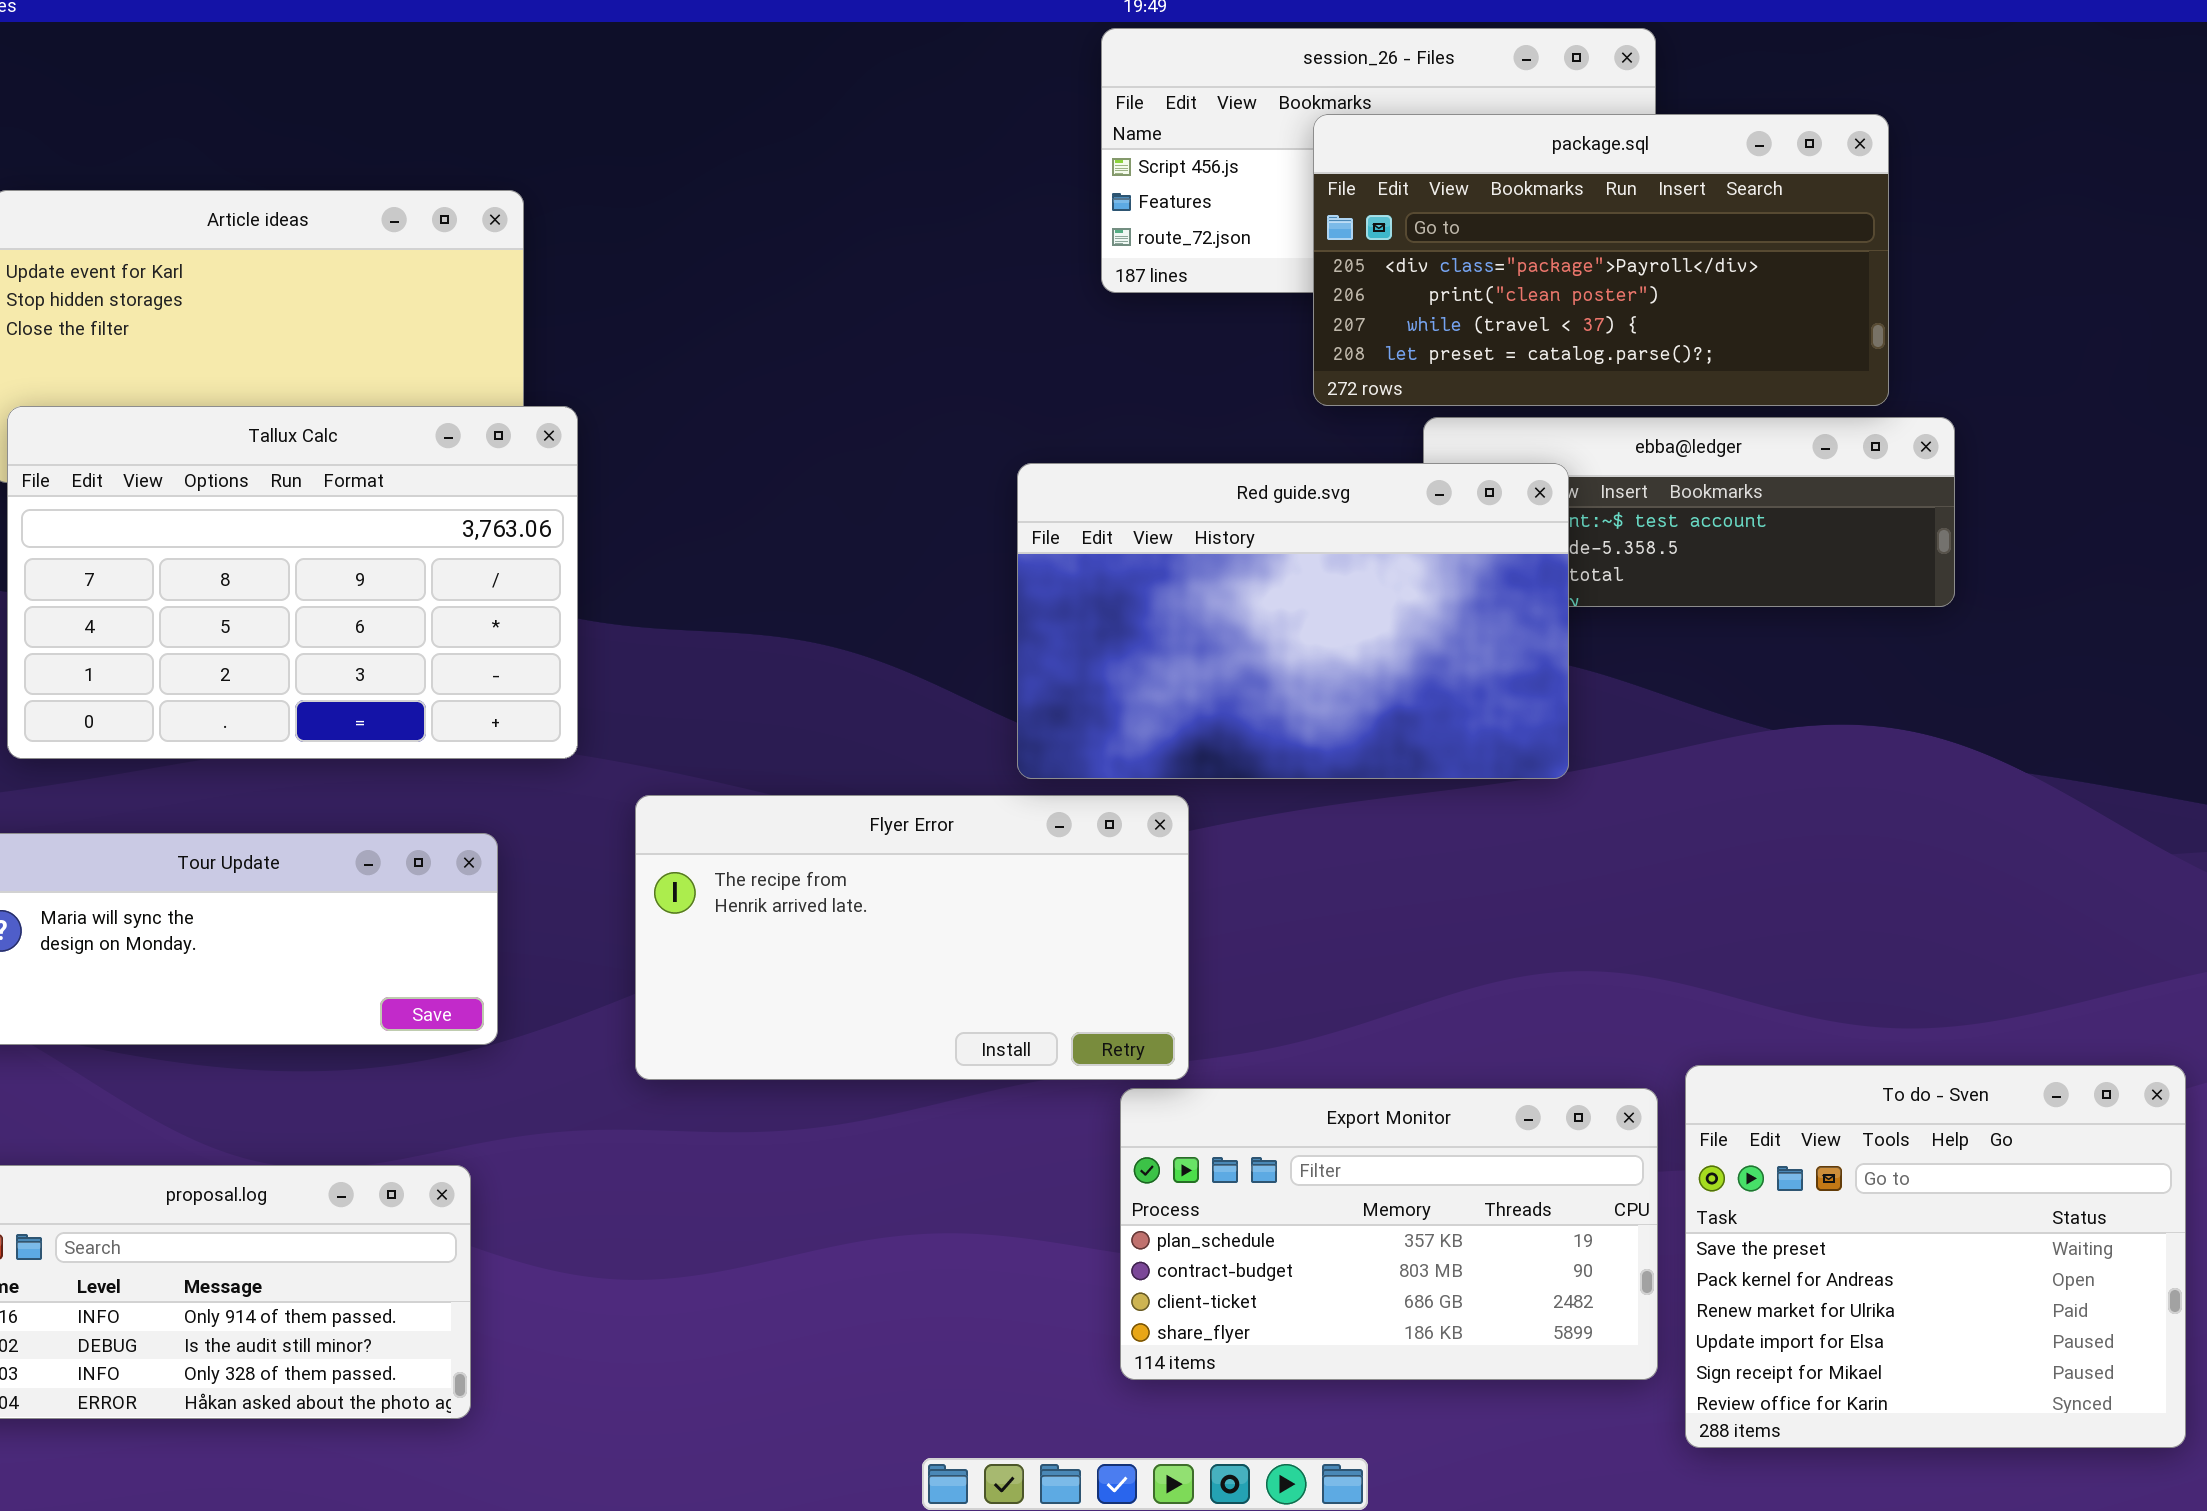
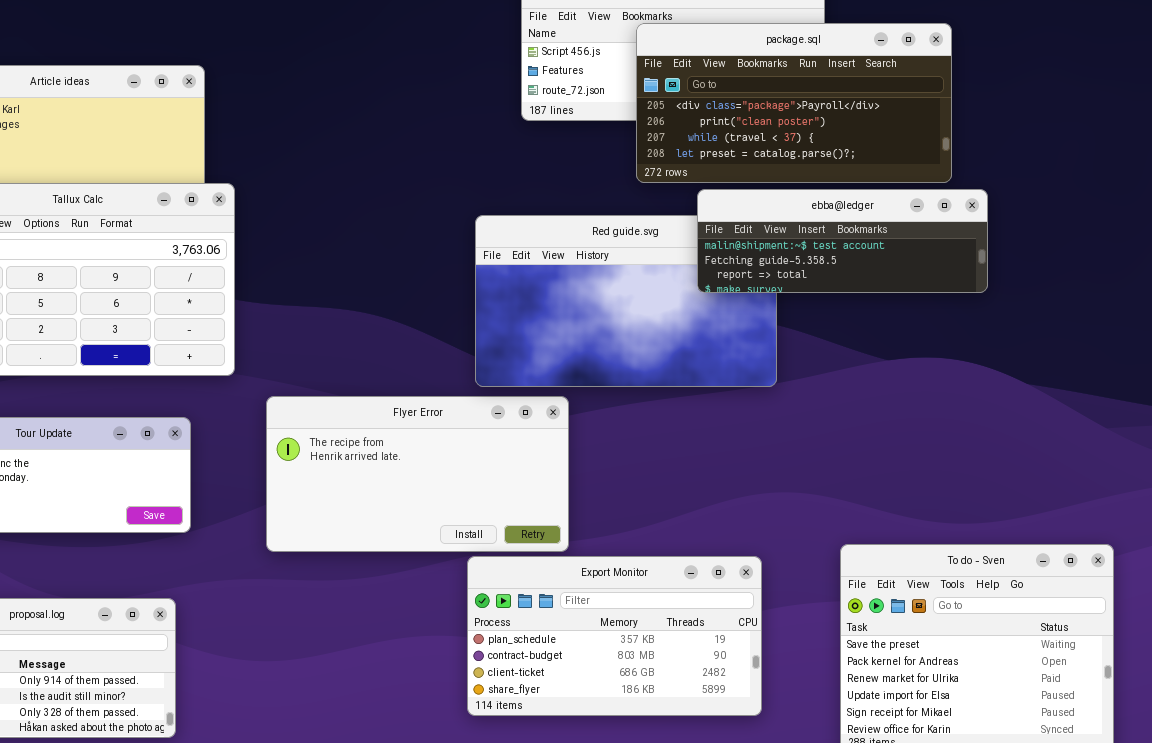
ebba@ledger: [1423,417,1955,607] -> [697,189,988,293], raised
Export Monitor: [1120,1088,1658,1380] -> [467,556,762,716], moved

